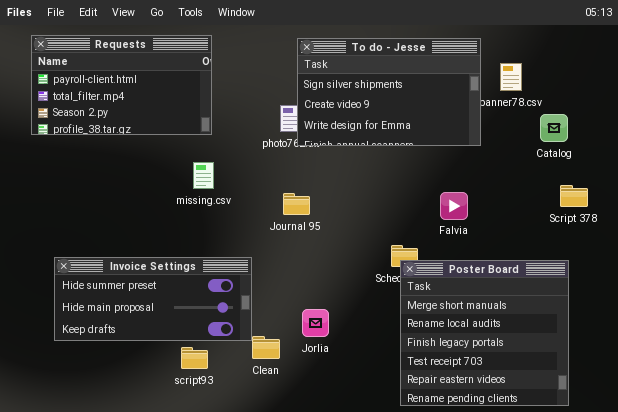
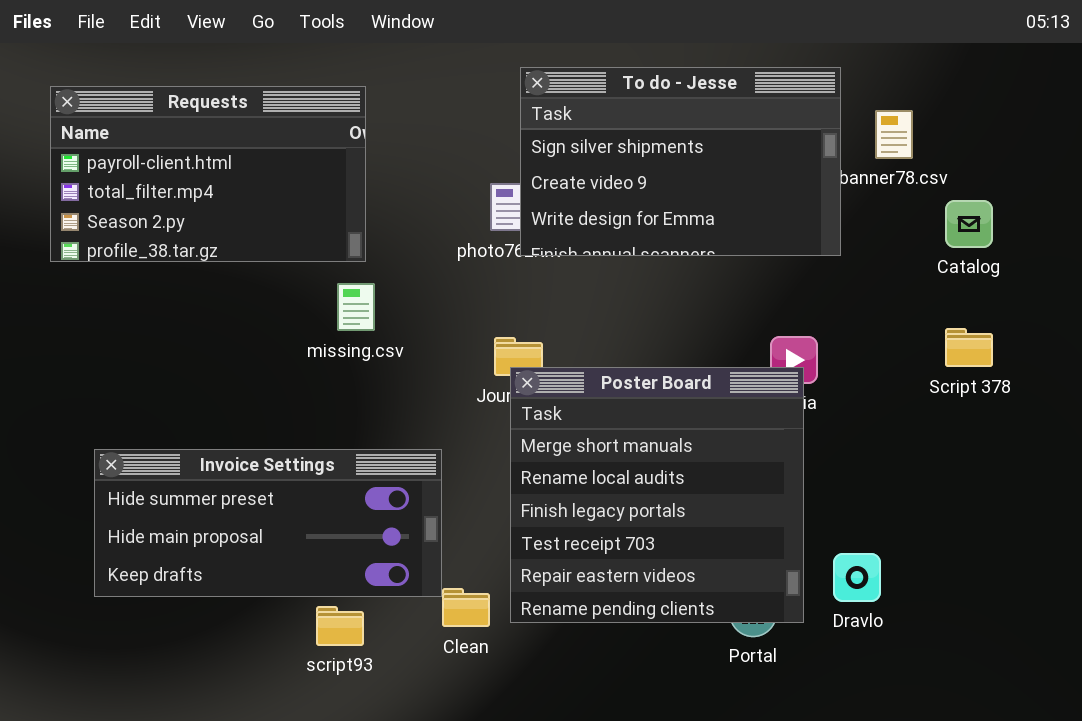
Requests: [31,35,212,135] -> [50,86,366,262], moved
Script 378: [560,185,588,207] -> [945,328,993,367], moved
Poster Board: [400,260,569,406] -> [510,367,804,623], moved

